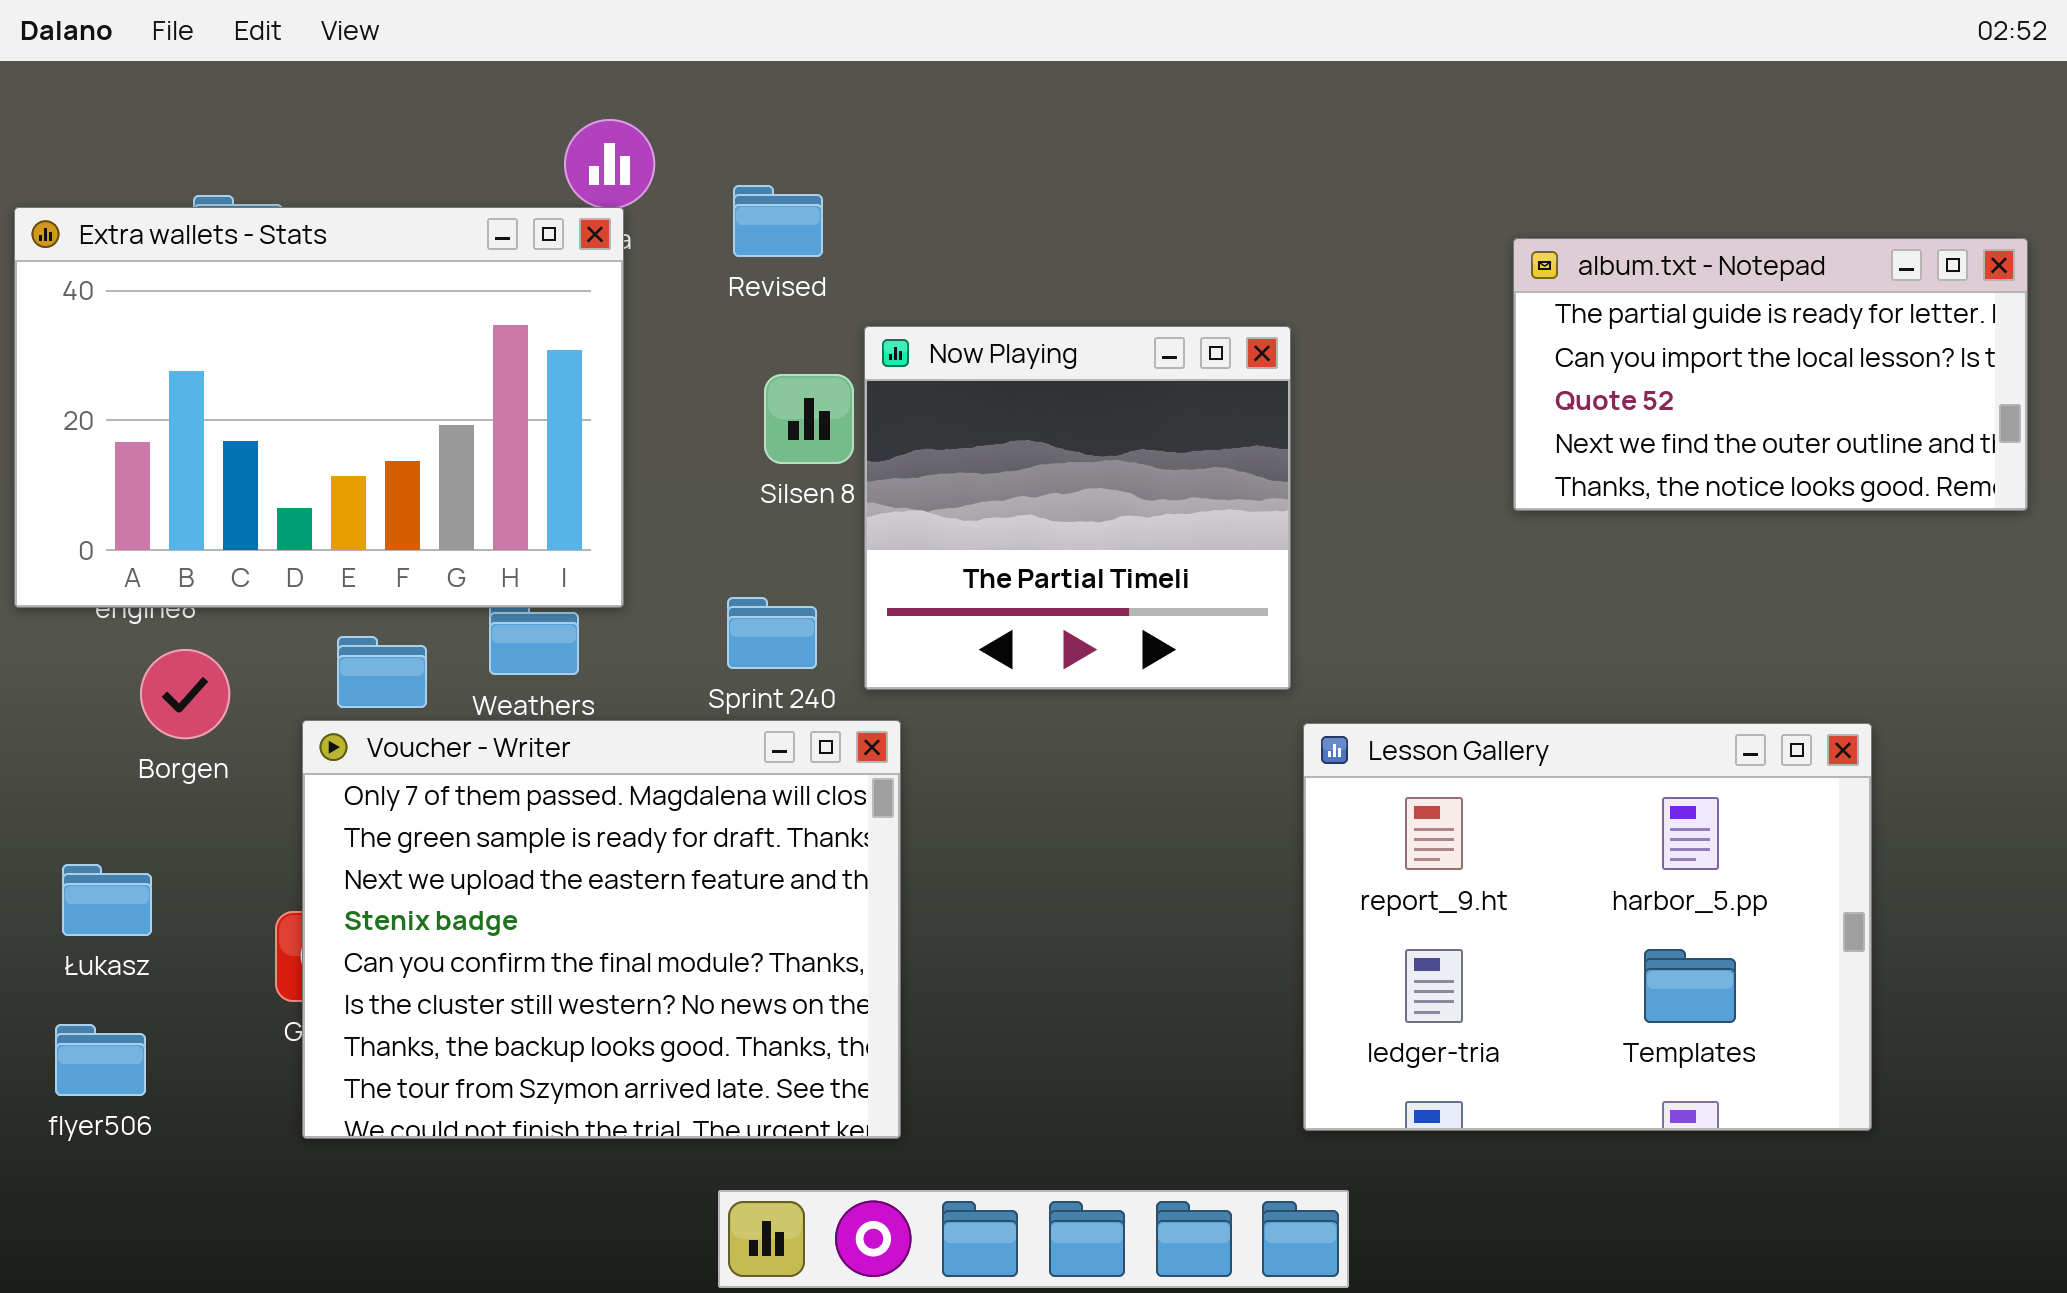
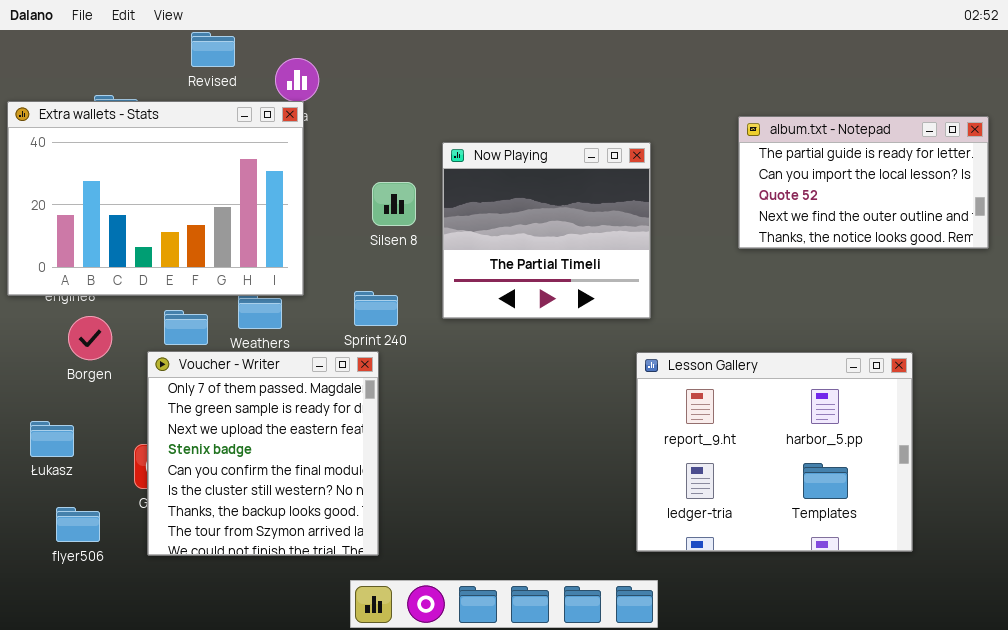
Revised: [733,185,823,257] -> [191,32,235,67], moved
Now Playing: [864,326,1291,690] -> [442,142,651,319], moved
Voucher - Writer: [302,720,901,1139] -> [147,351,379,556], resized
flyer506: [55,1024,146,1096] -> [56,507,100,542], moved

